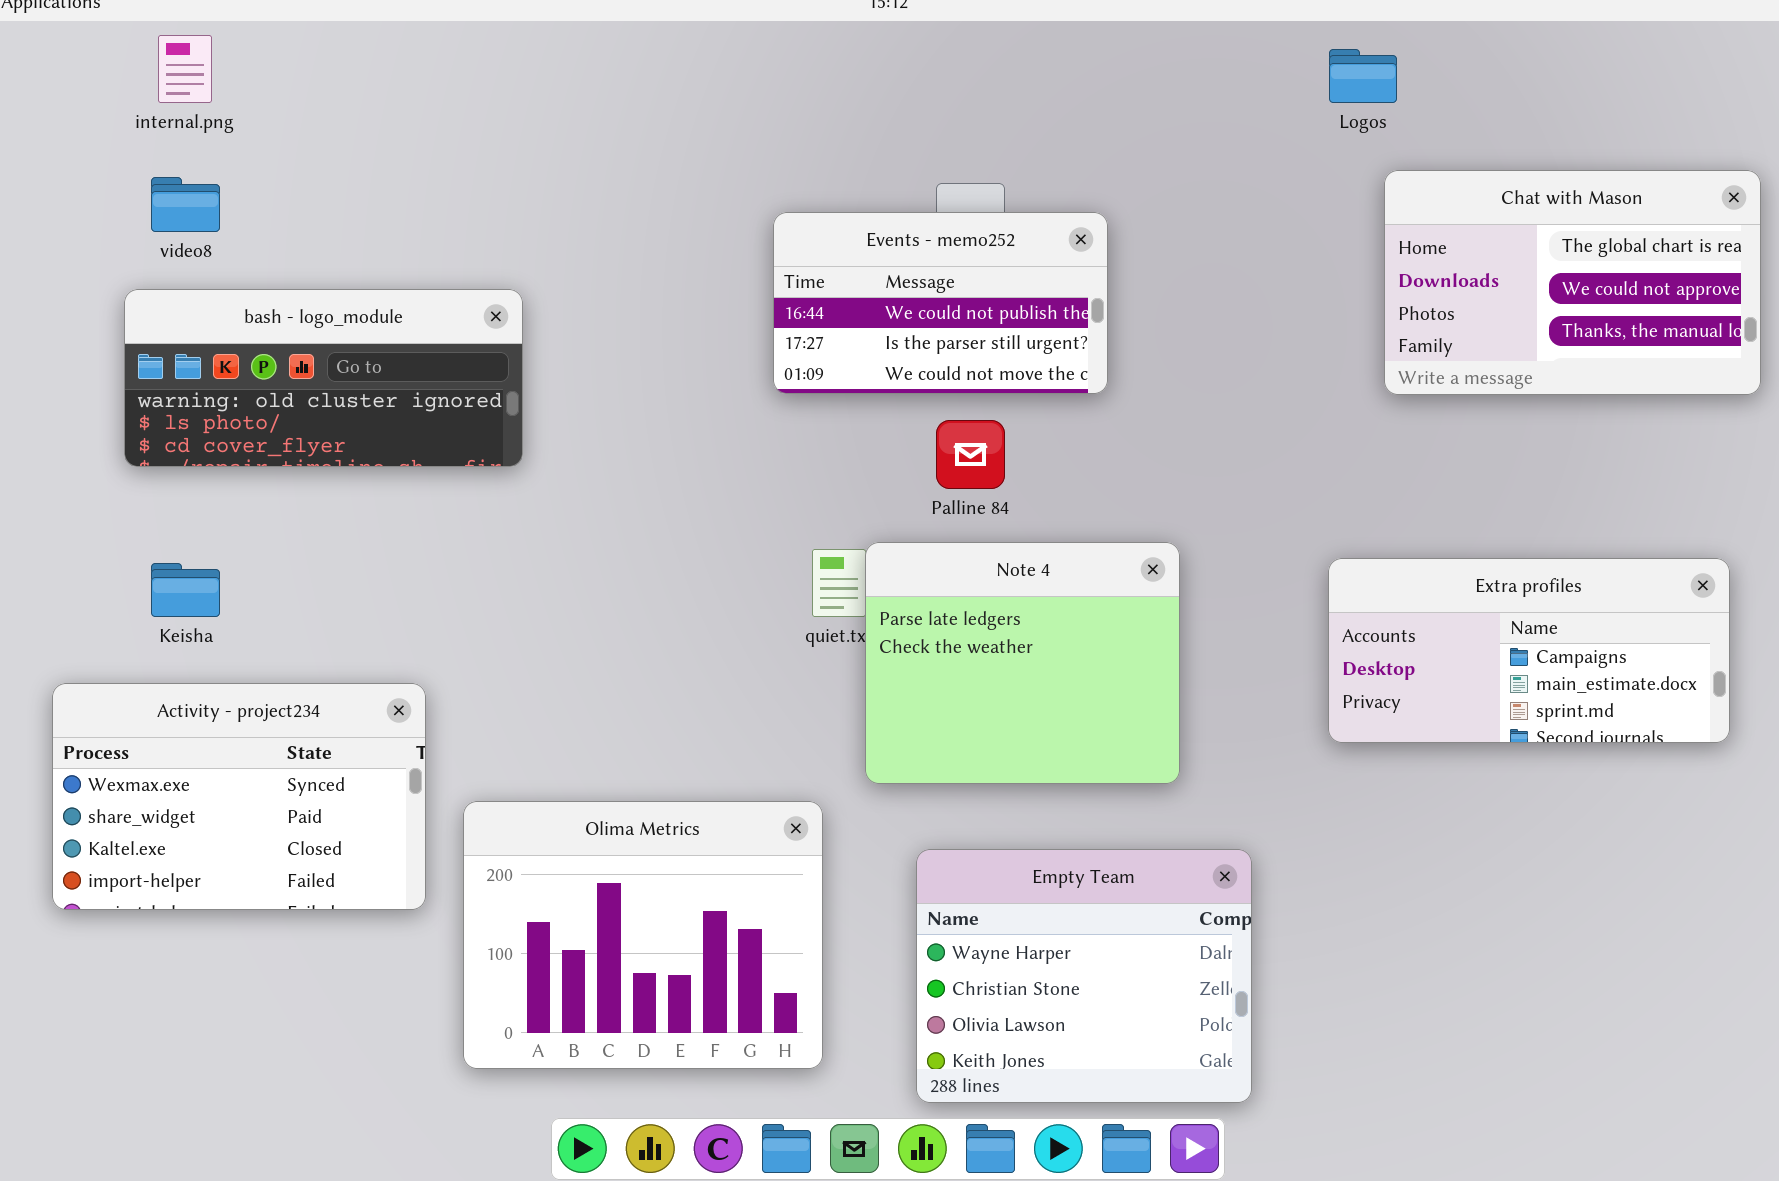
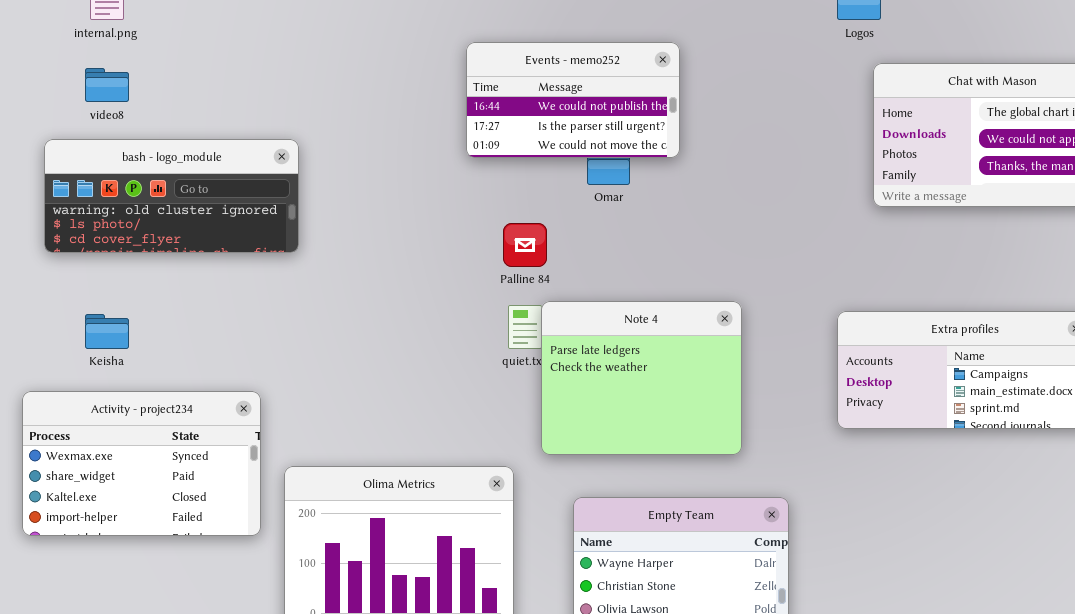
Events - memo252: [773,212,1108,394] -> [466,42,680,158], moved
bash - logo_module: [124,289,523,467] -> [44,139,299,253], moved
Palline 84: [936,420,1005,489] -> [503,223,547,267], moved

